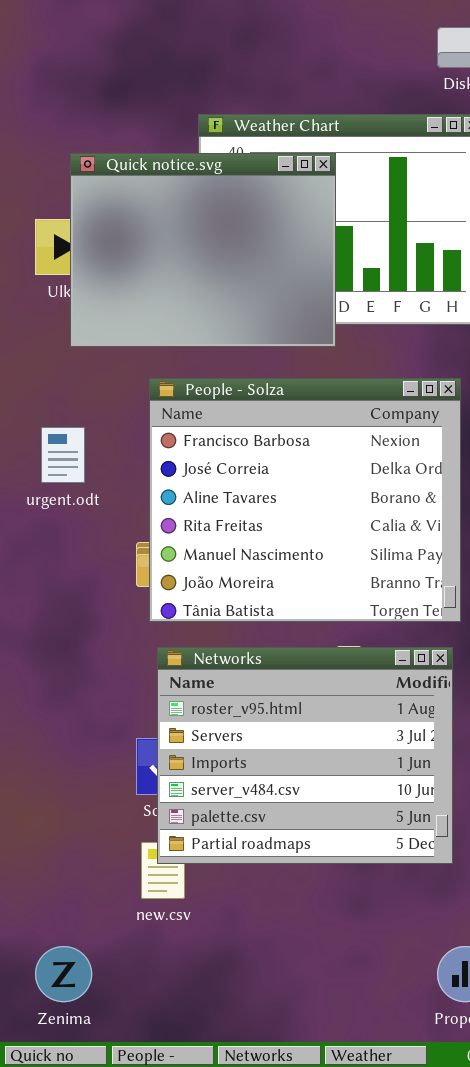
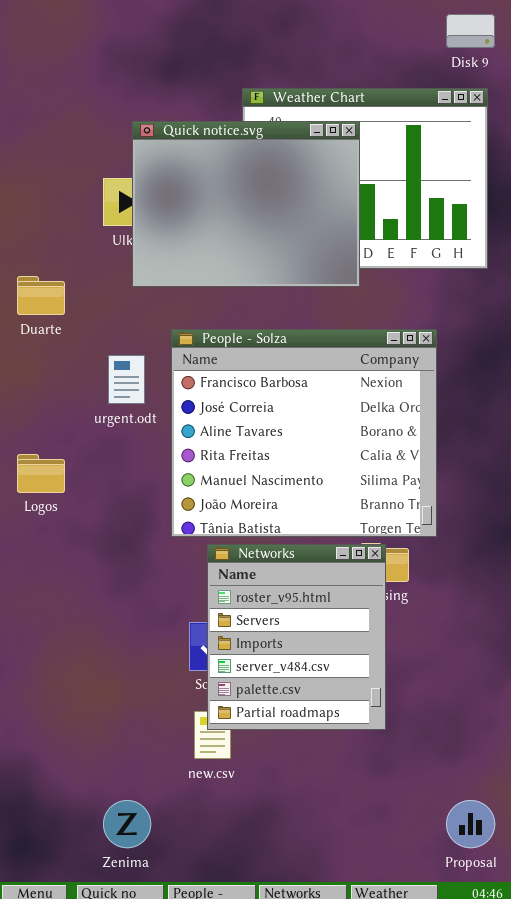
People - Solza: [149,378,461,622] -> [171,329,437,537], moved
Networks: [157,647,453,864] -> [207,544,386,730], resized

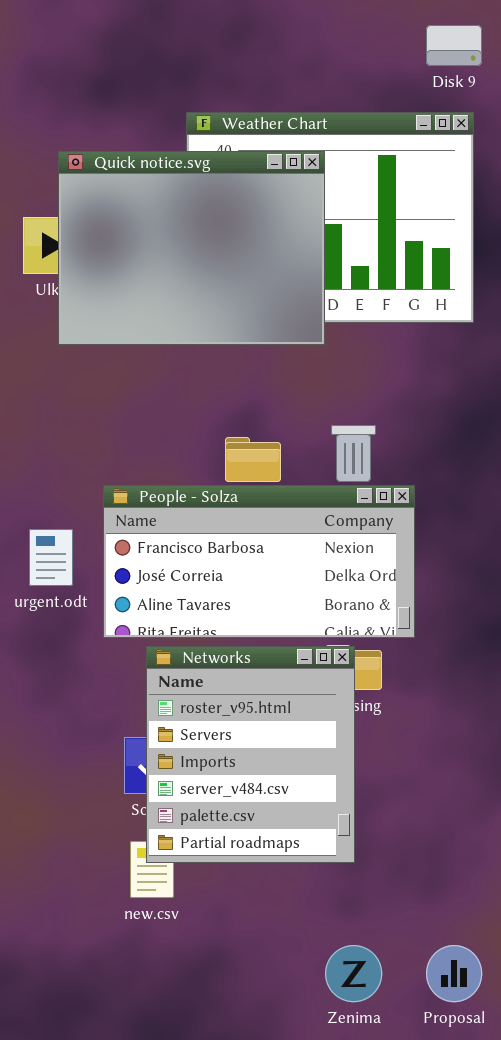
People - Solza: [171,329,437,537] -> [103,485,415,638], resized
urgent.odt: [108,355,145,404] -> [29,529,73,586], moved
Zenima: [103,800,151,848] -> [325,945,382,1002], moved

